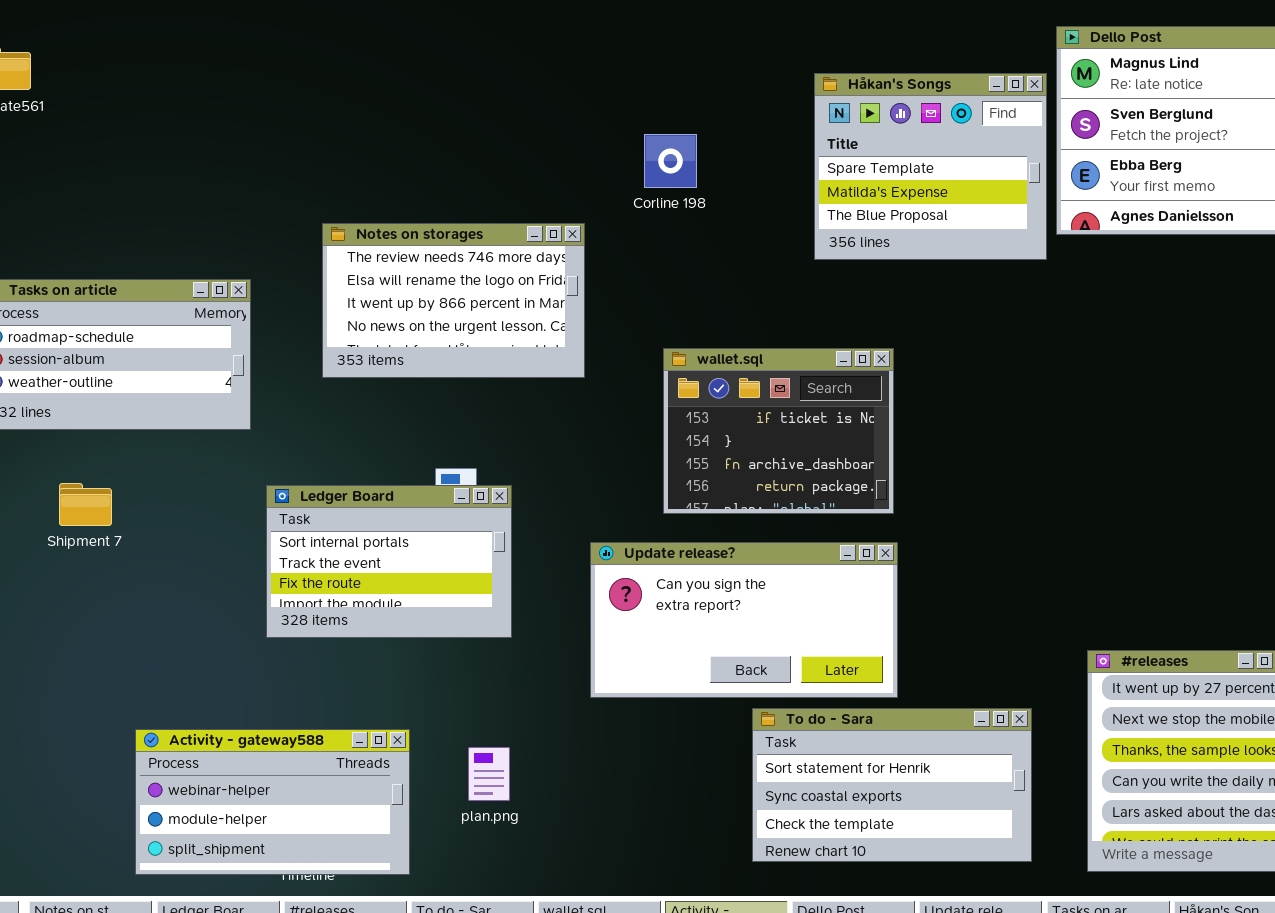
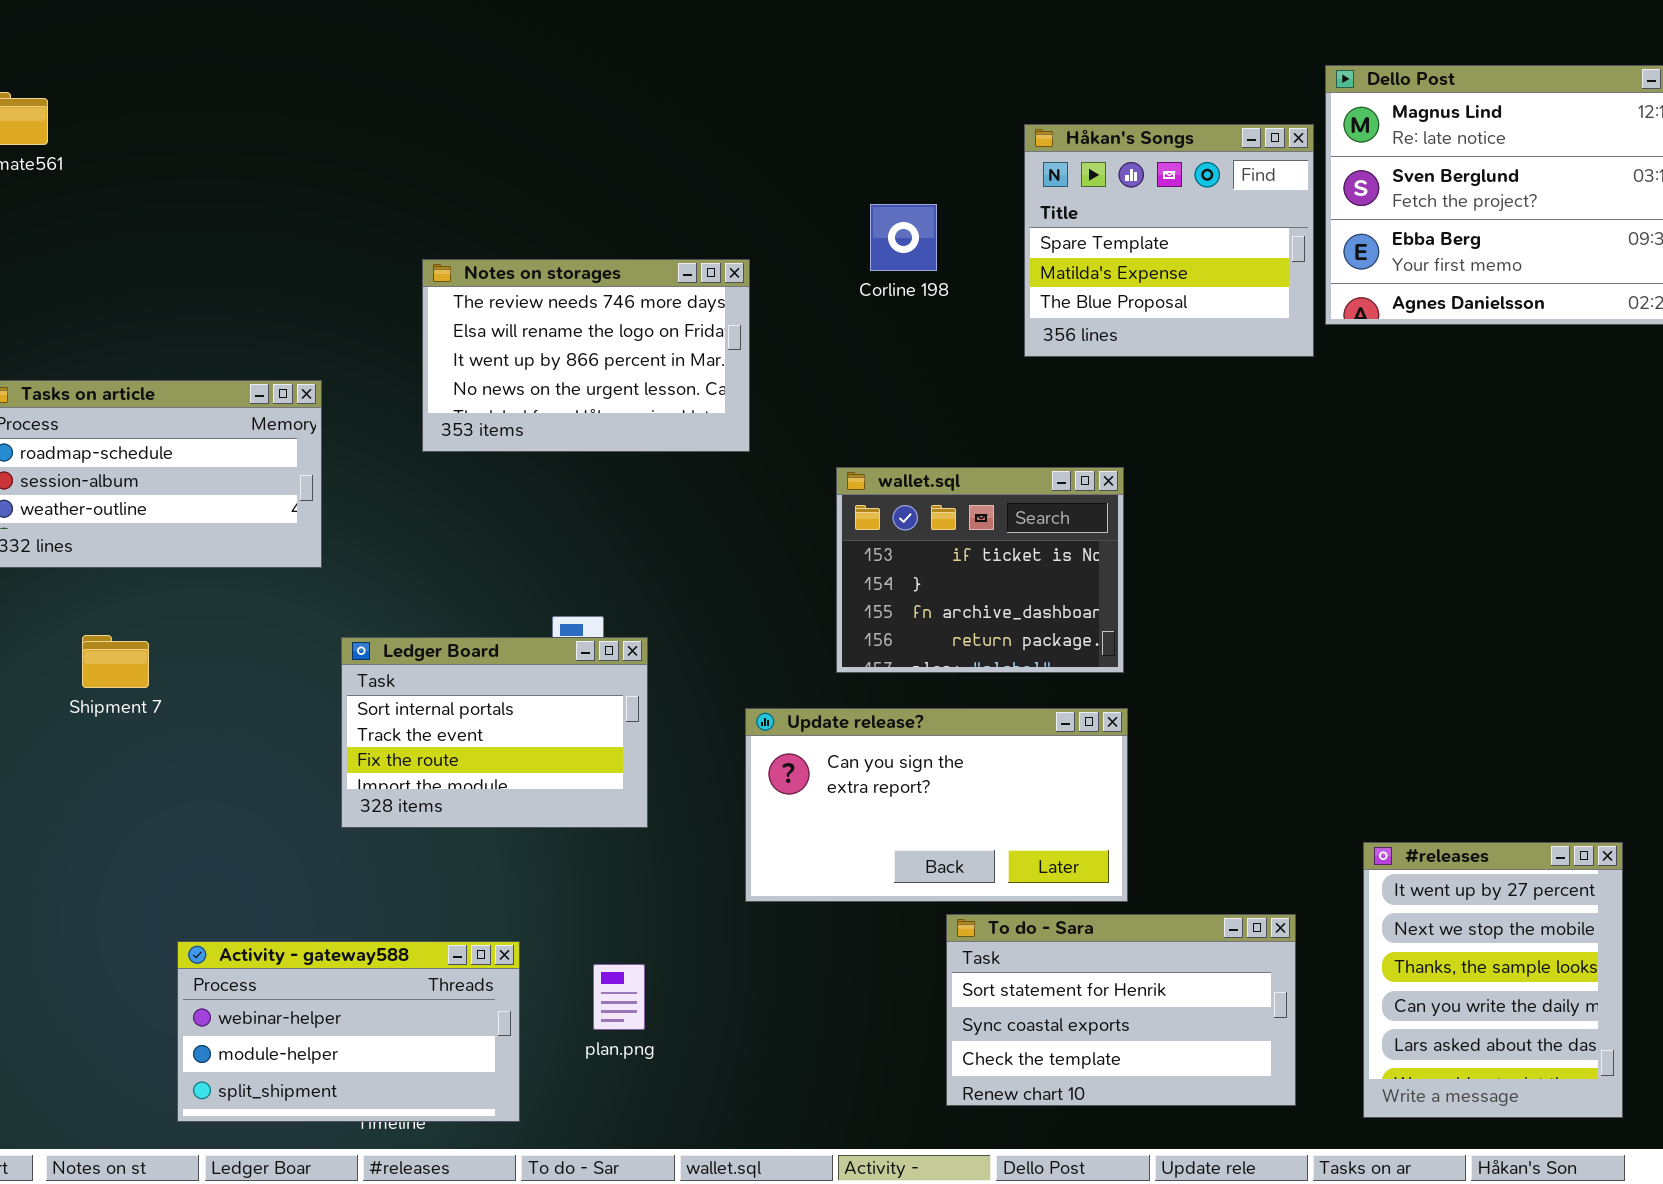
Corline 198: [644,134,697,188] -> [870,204,937,271], moved
Notes on storages: [322,223,585,378] -> [422,259,750,452], moved

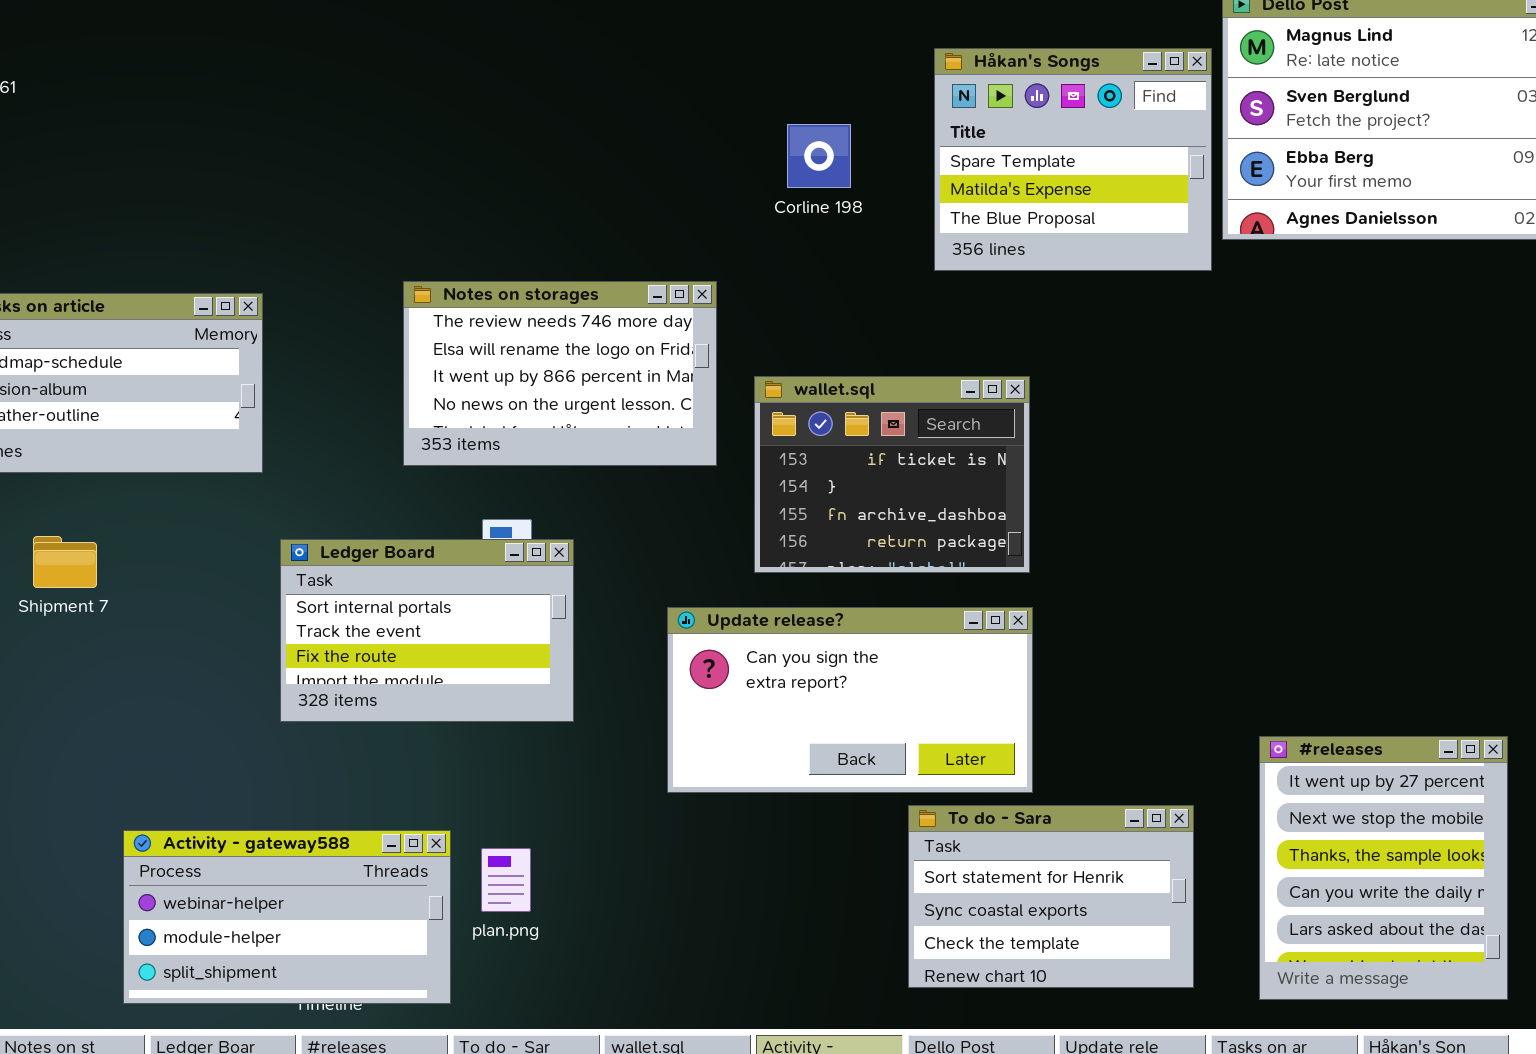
Notes on storages: [422,259,750,452] -> [403,281,717,466], moved
To do - Sara: [946,914,1296,1106] -> [908,805,1194,988], resized
plan.png: [593,964,645,1030] -> [481,848,531,912], moved

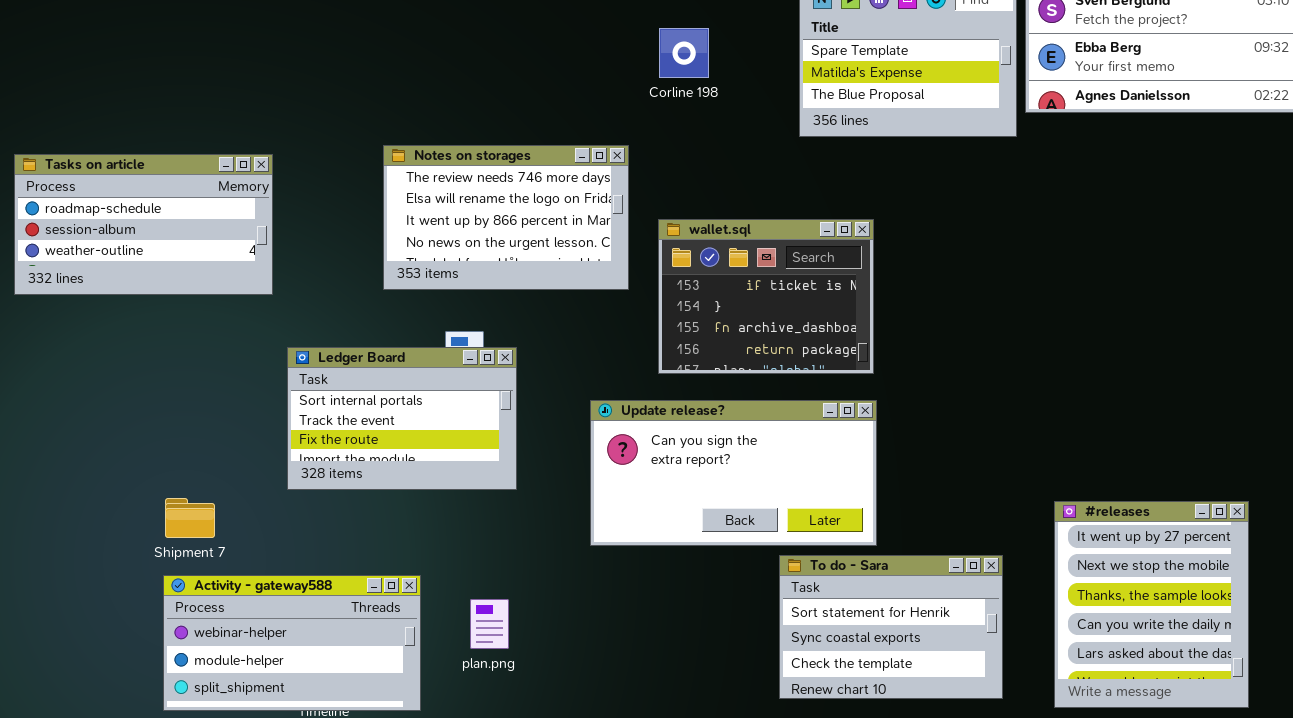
Corline 198: [787,124,851,188] -> [659,28,709,78], moved
Shipment 7: [33,536,97,588] -> [165,498,215,538], moved
plan.png: [481,848,531,912] -> [470,599,509,649], moved

